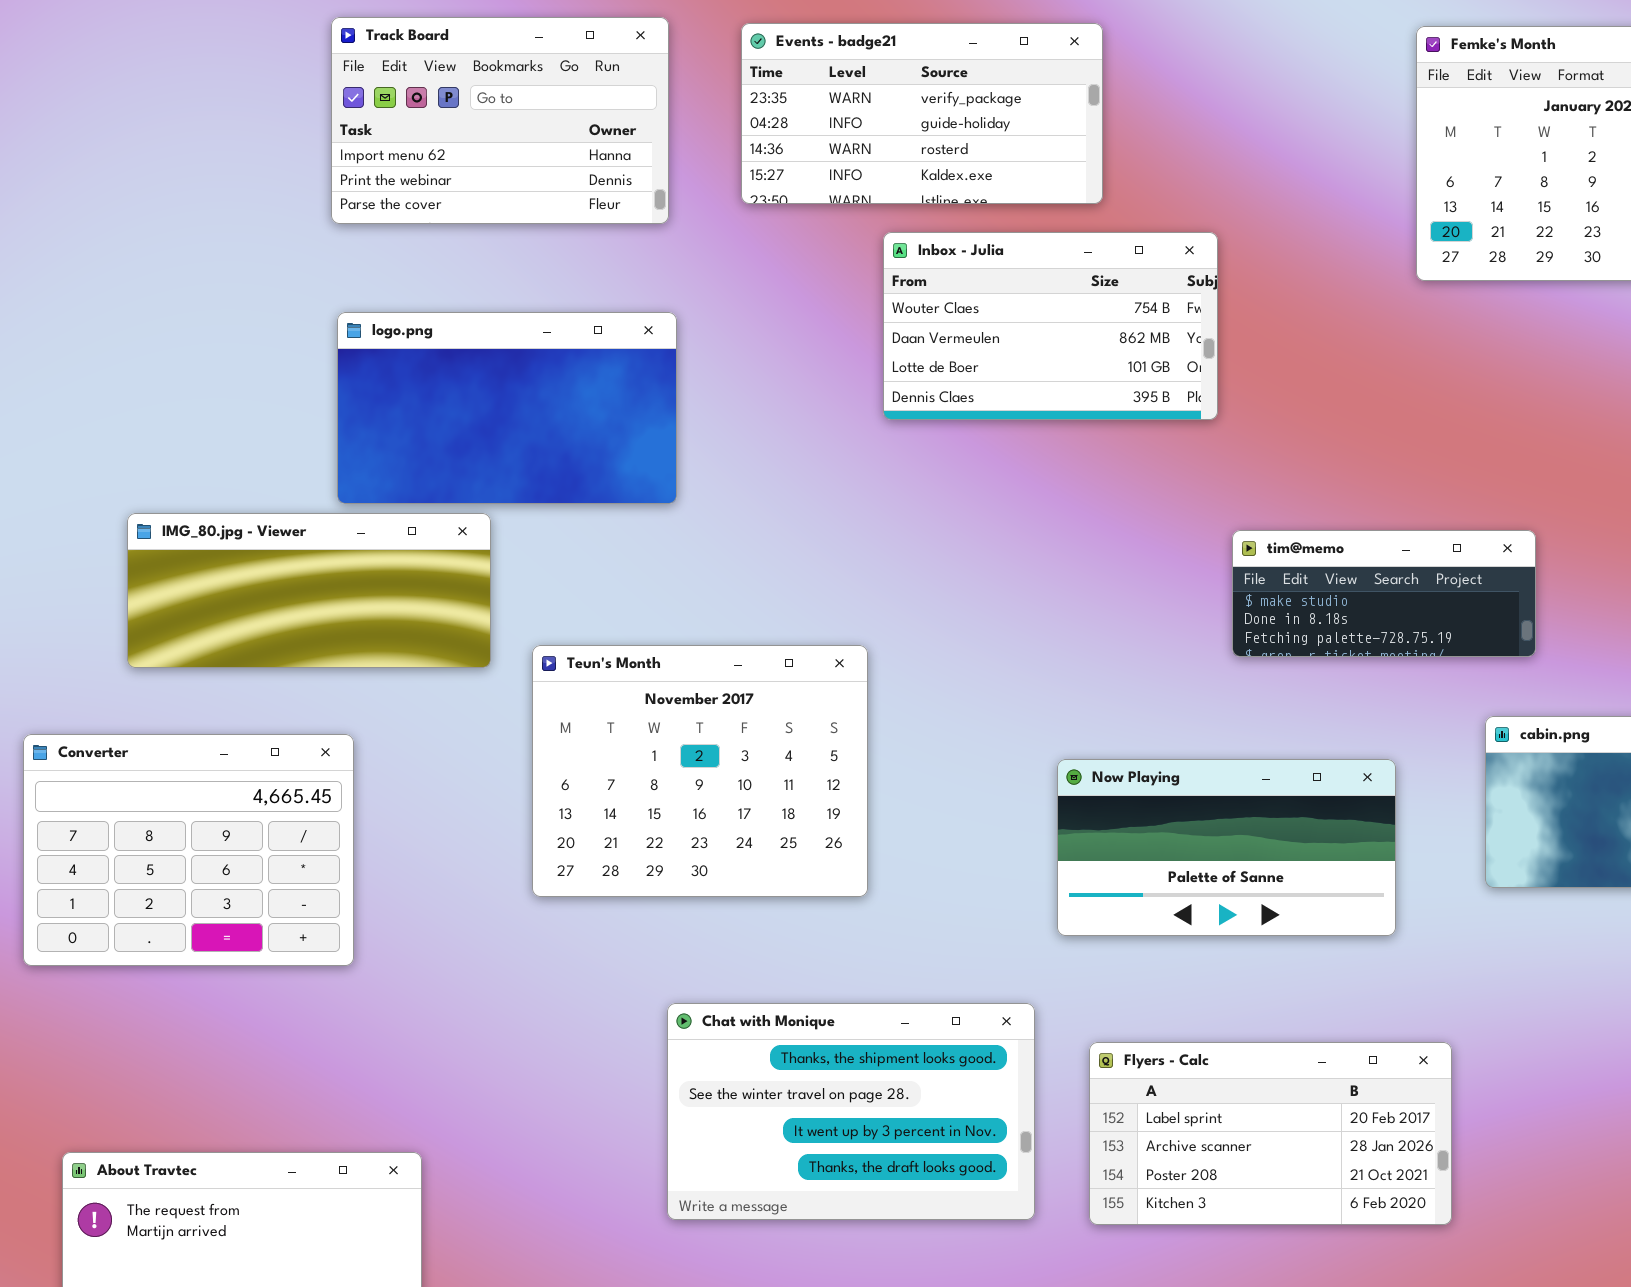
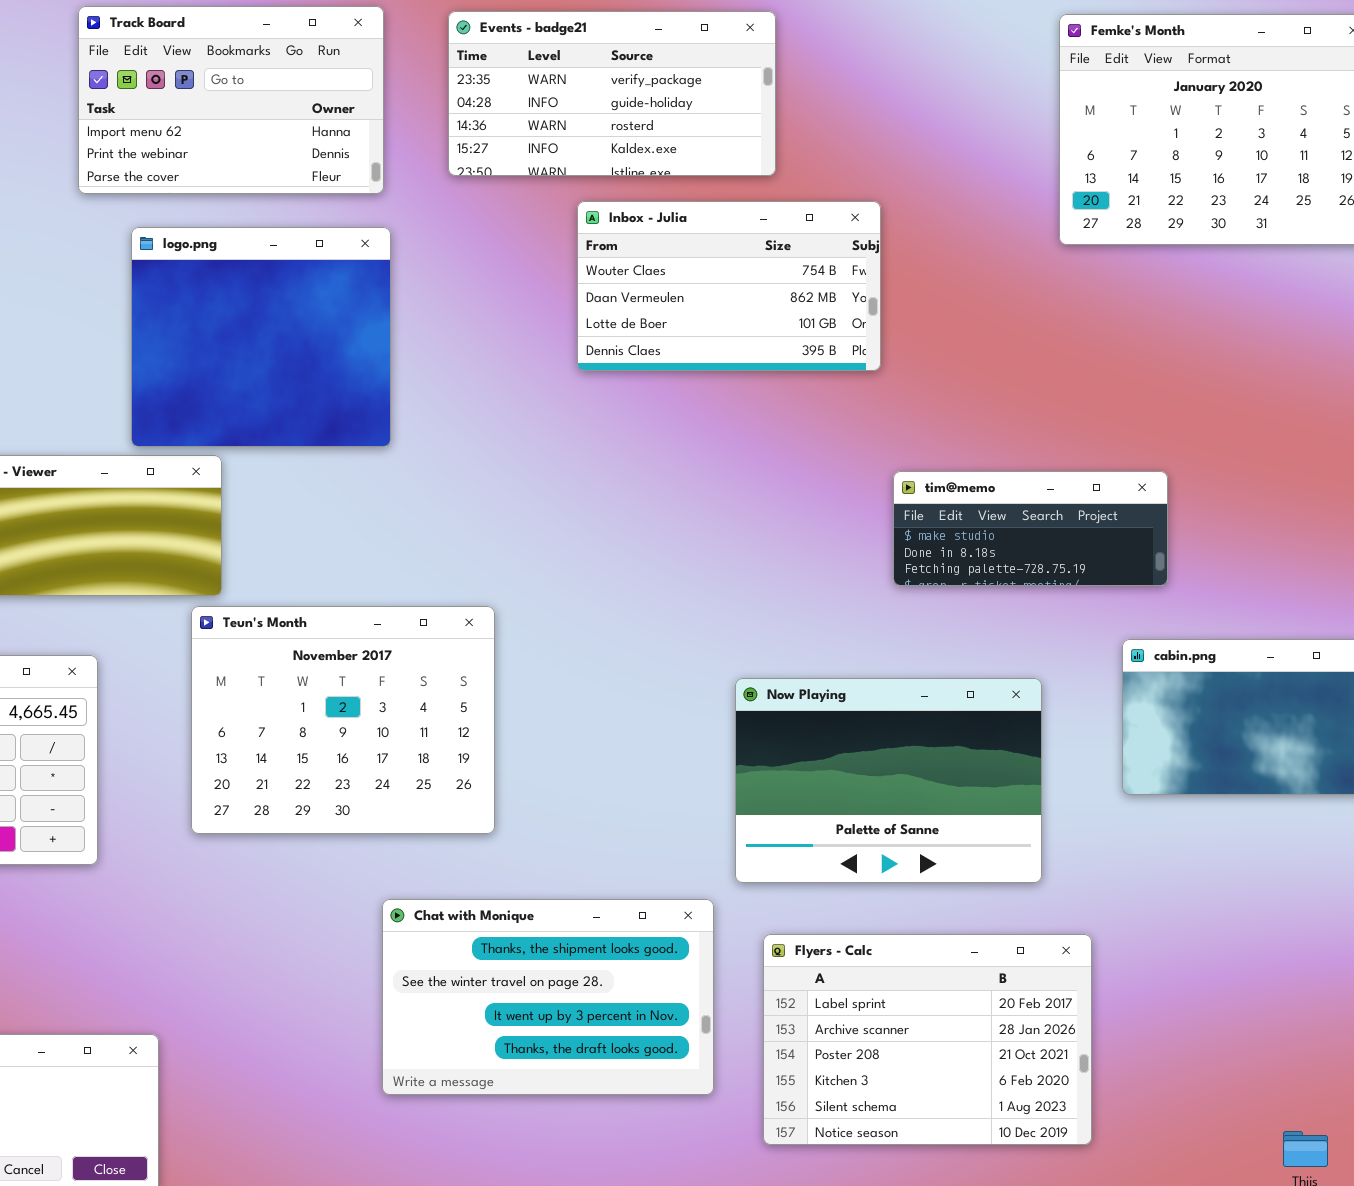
logo.png: [337,312,677,504] -> [131,227,391,447], resized
Teun's Month: [532,645,868,897] -> [191,606,495,834], moved
Now Playing: [1057,759,1396,936] -> [735,678,1042,883], resized
Flyers - Calc: [1089,1042,1452,1225] -> [763,934,1092,1145], resized

